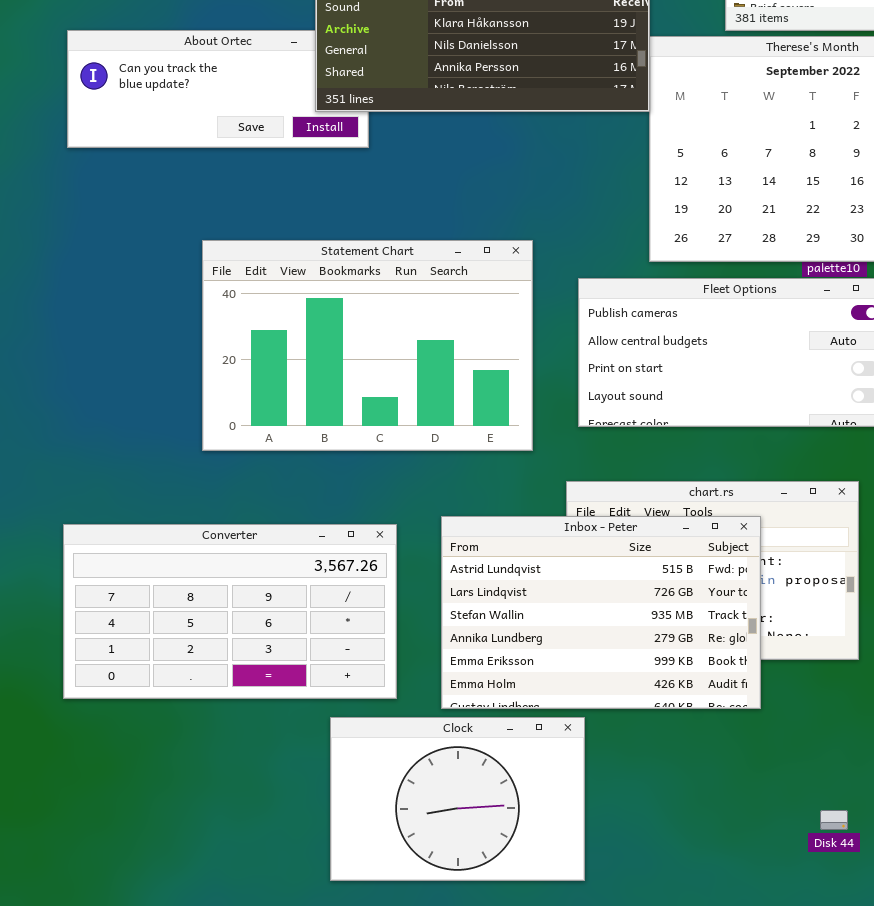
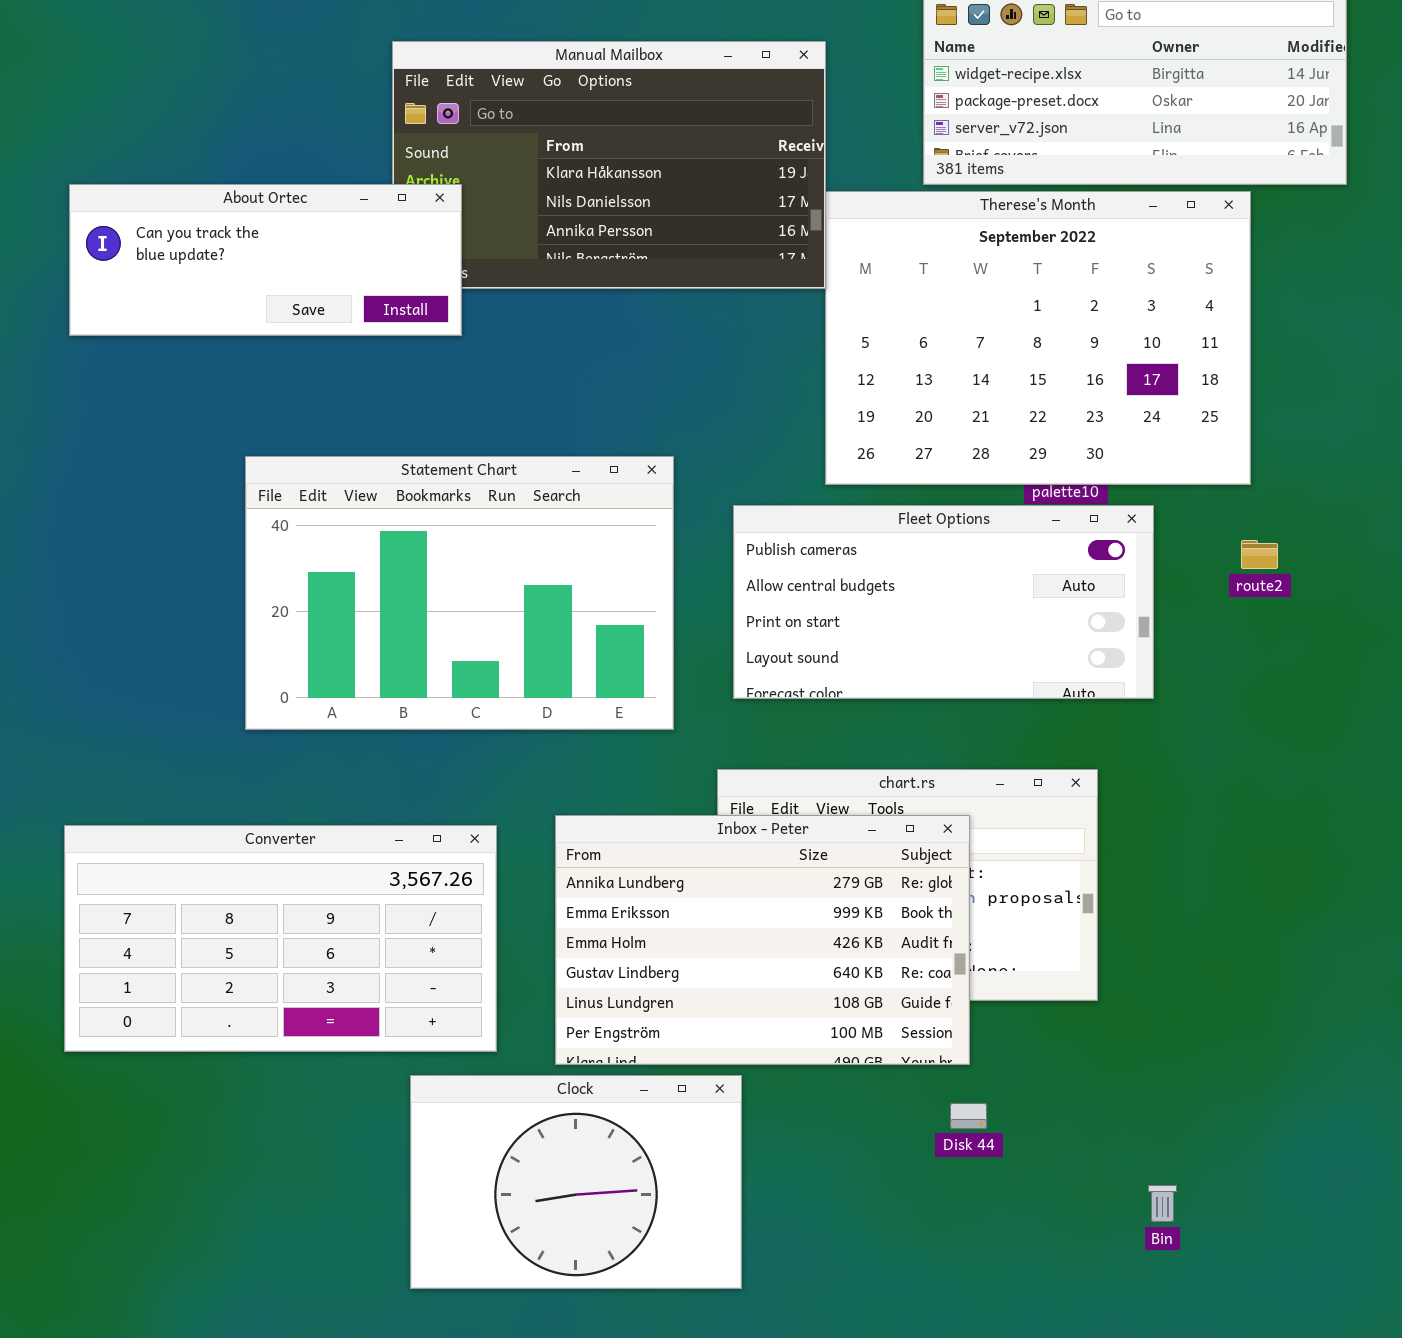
About Ortec: [67,30,369,148] -> [69,184,462,336], raised
Inbox - Peter: [441,516,761,709] -> [555,815,970,1065], scrolled down 3 rows
Disk 44: [820,810,848,830] -> [950,1103,987,1129], moved

